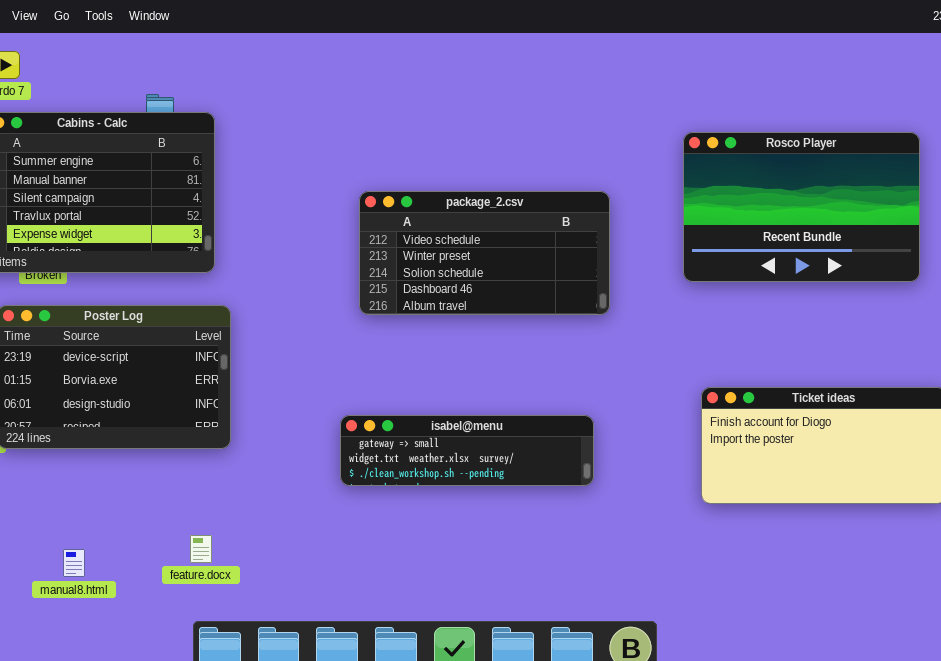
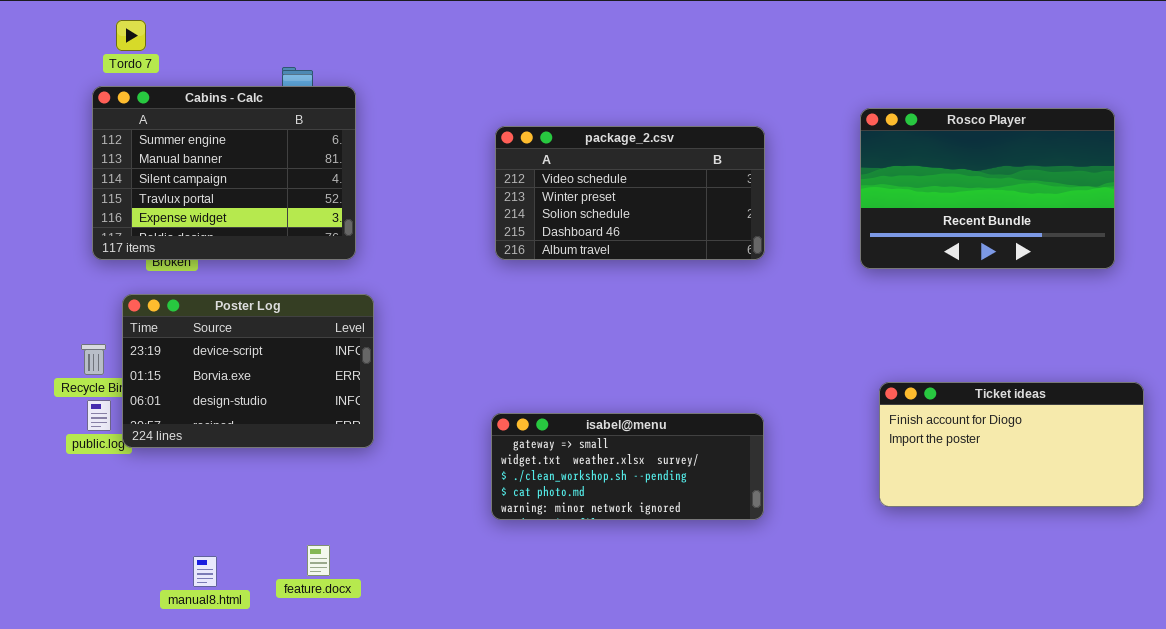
package_2.csv: [359,191,610,315] -> [495,126,765,260], moved
isabel@menu: [340,415,594,486] -> [491,413,764,520], resized
feature.docx: [190,535,212,563] -> [307,545,330,576], moved

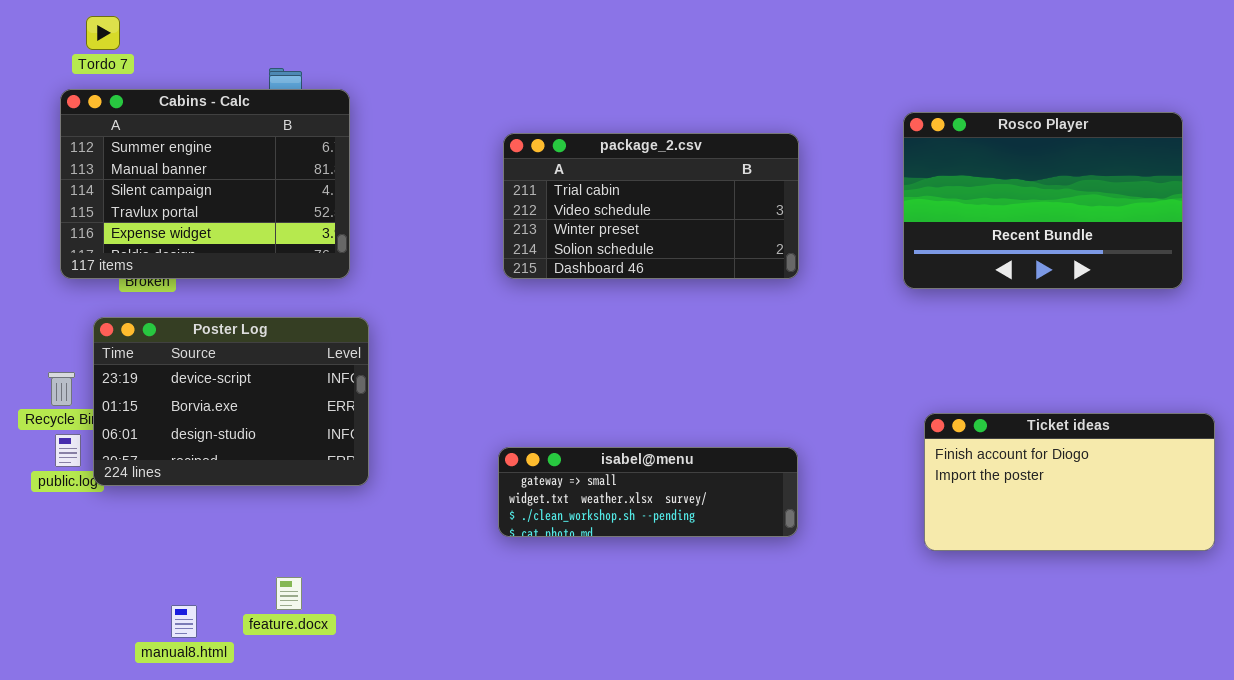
package_2.csv: [495,126,765,260] -> [503,133,799,279], scrolled up 1 row
isabel@menu: [491,413,764,520] -> [498,447,798,537], resized
feature.docx: [307,545,330,576] -> [276,577,302,610], moved

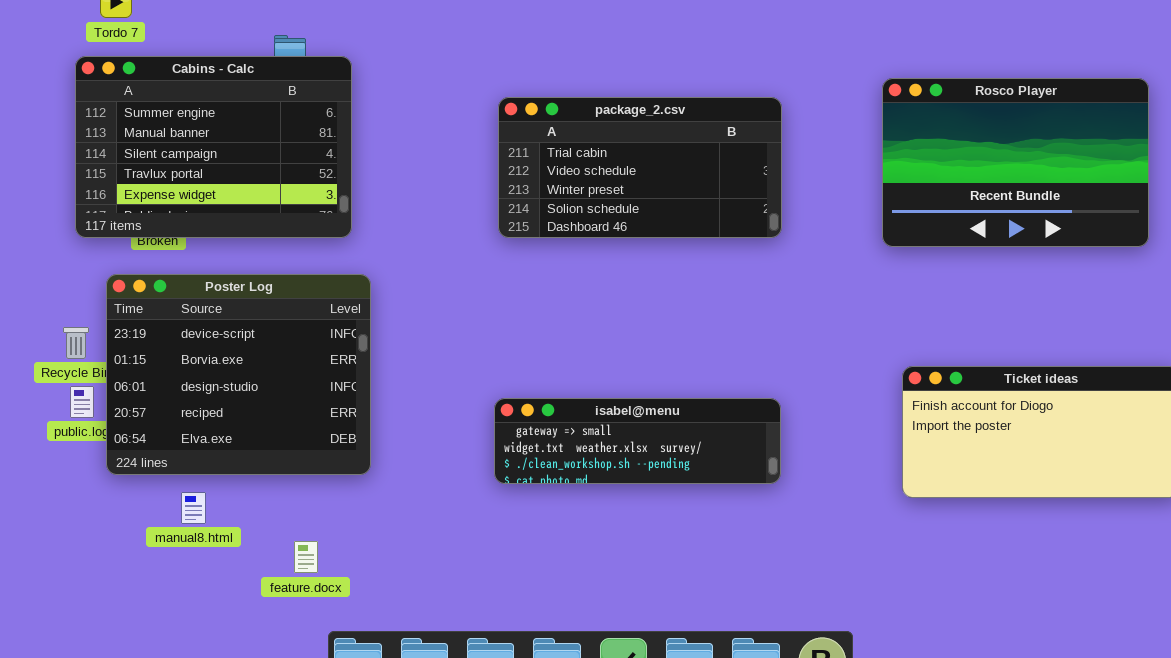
Poster Log: [93,317,369,486] -> [106,274,371,475], resized
feature.docx: [276,577,302,610] -> [294,541,318,573], moved
manual8.html: [171,605,197,638] -> [181,492,206,524], moved

